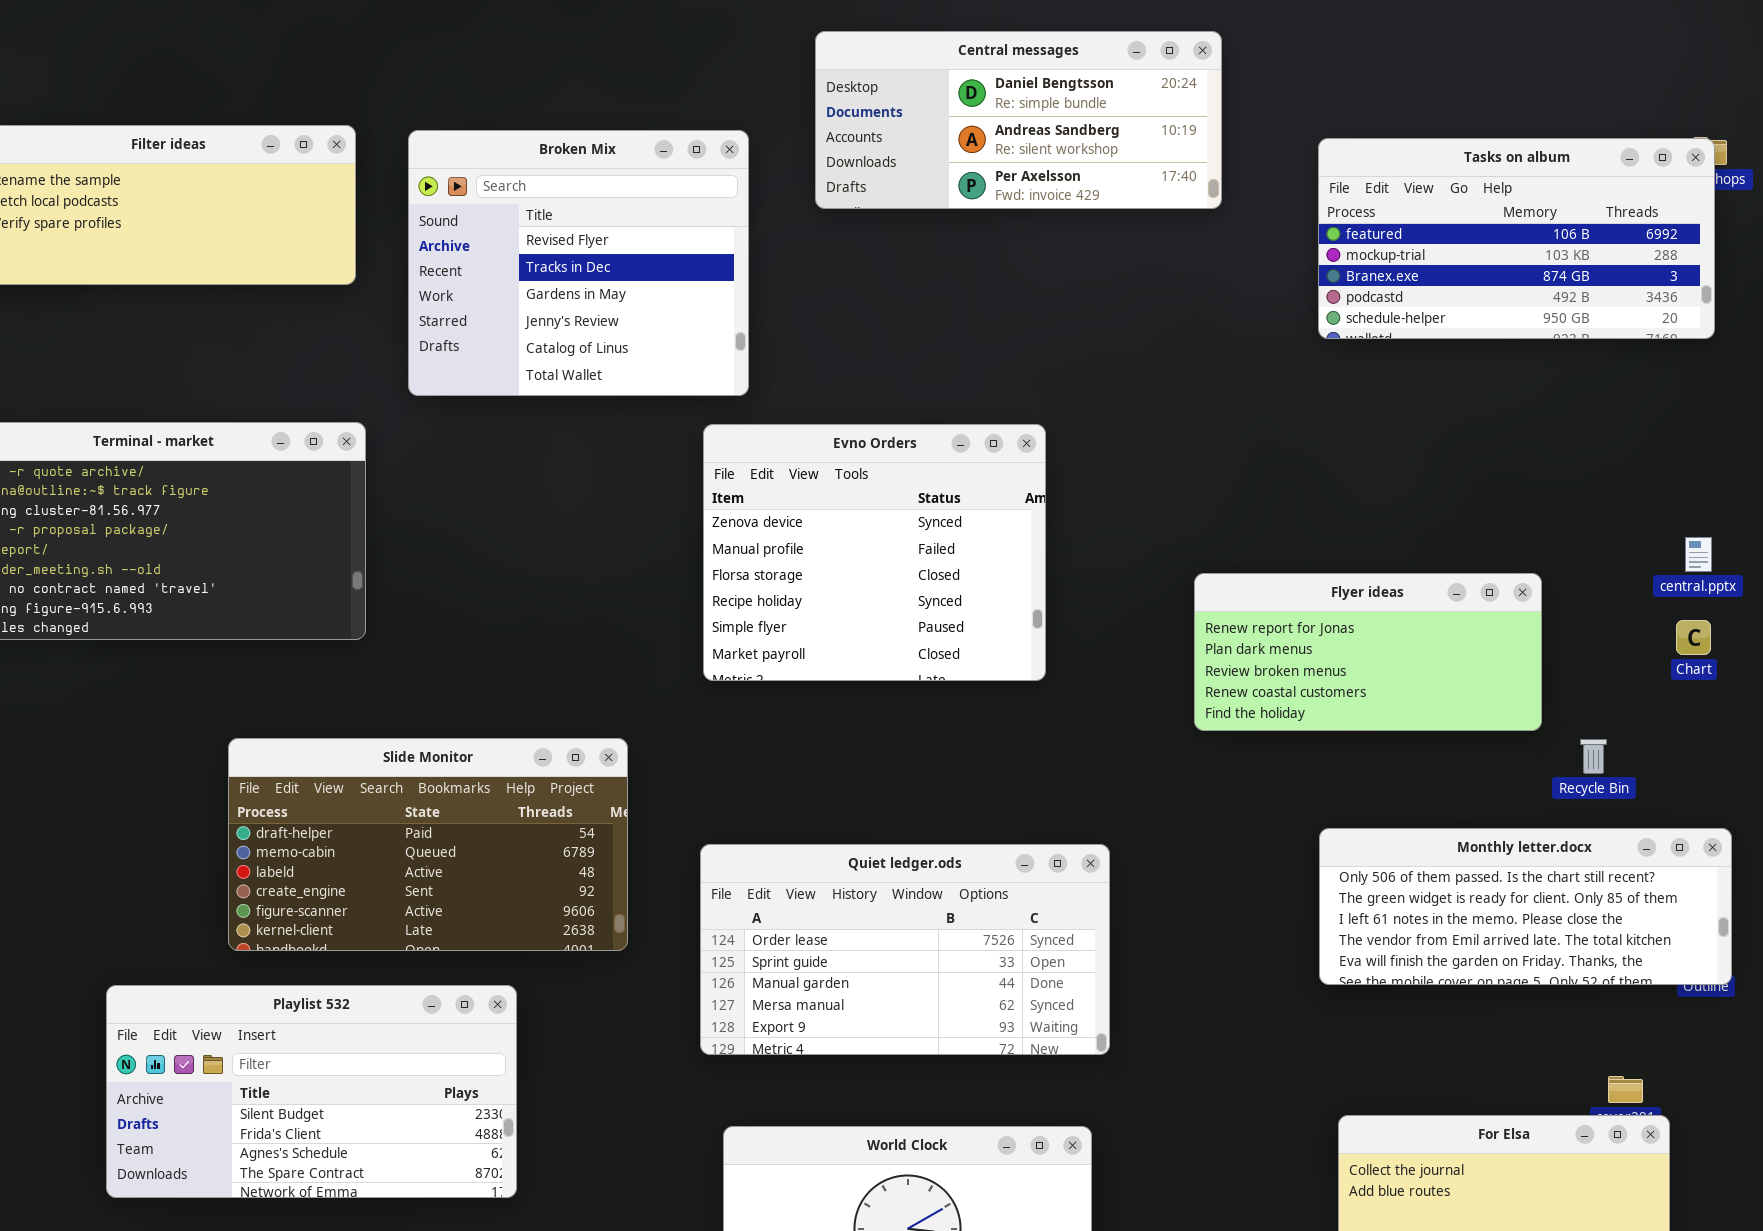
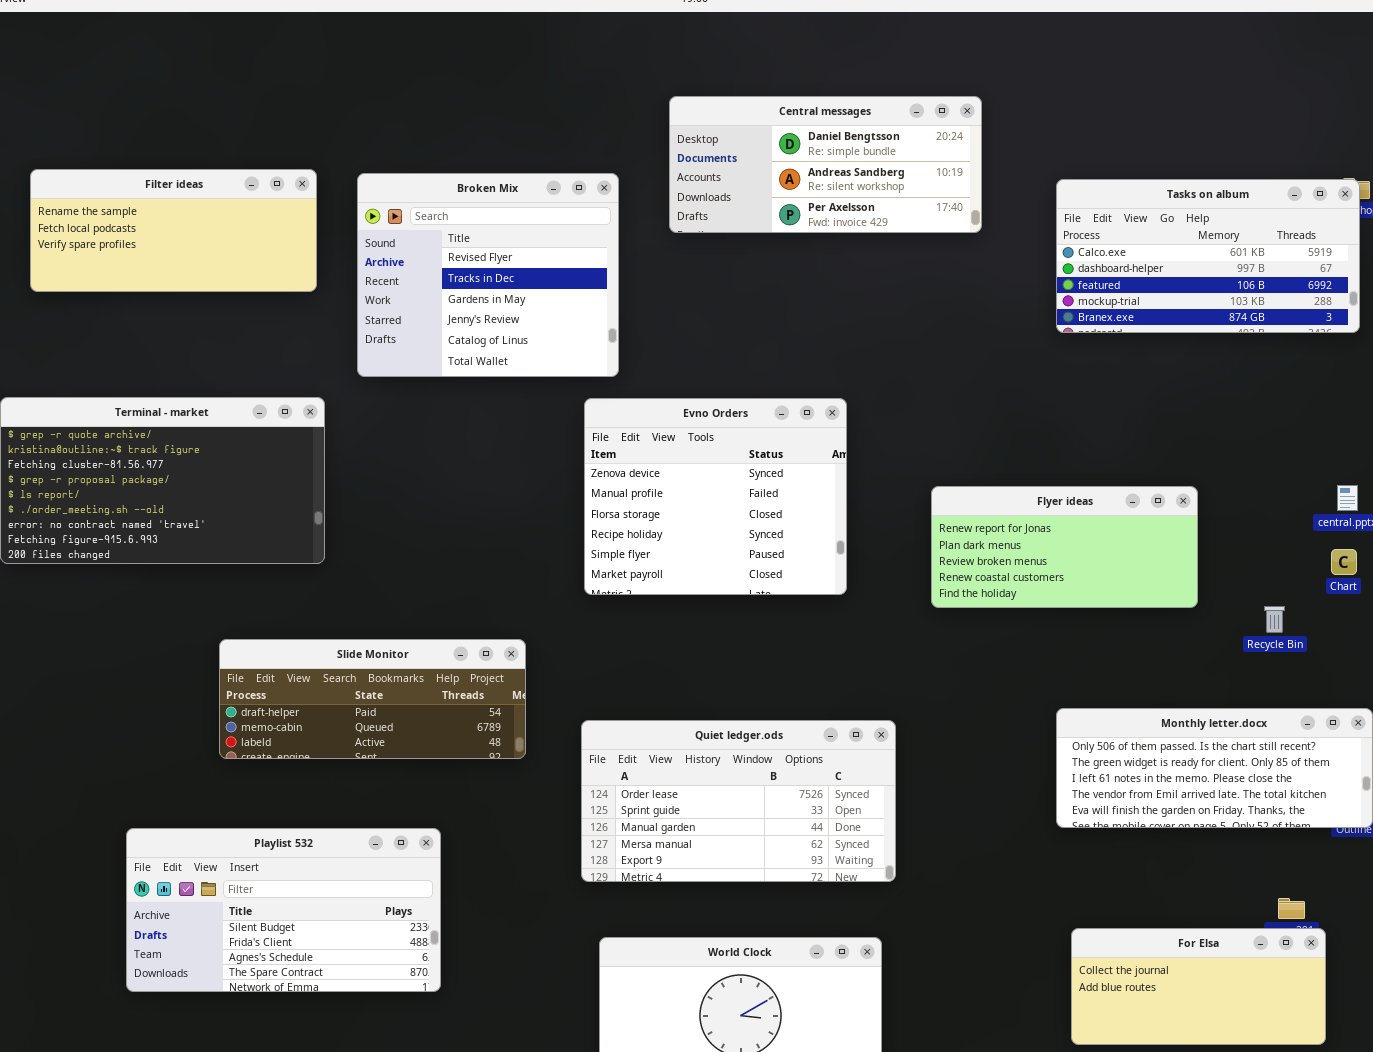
Tasks on album: [1318,138,1715,339] -> [1056,179,1360,333], scrolled up 2 rows
Flyer ideas: [1194,573,1542,731] -> [931,486,1198,608], moved
Slide Monitor: [228,738,628,951] -> [219,639,526,759], resized
Recycle Bin: [1580,739,1607,774] -> [1264,606,1285,633], moved

